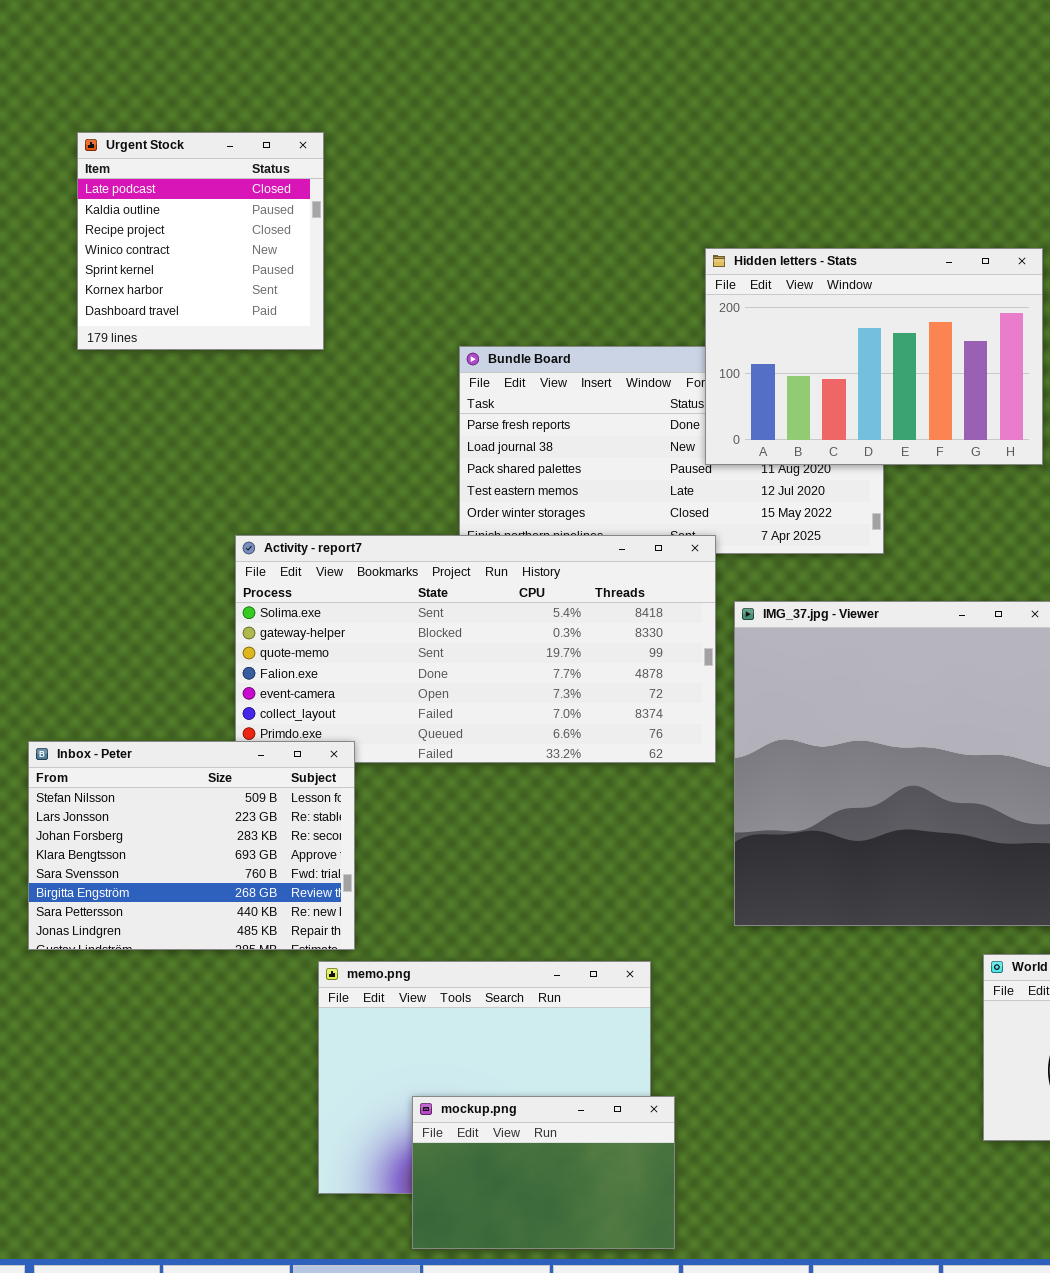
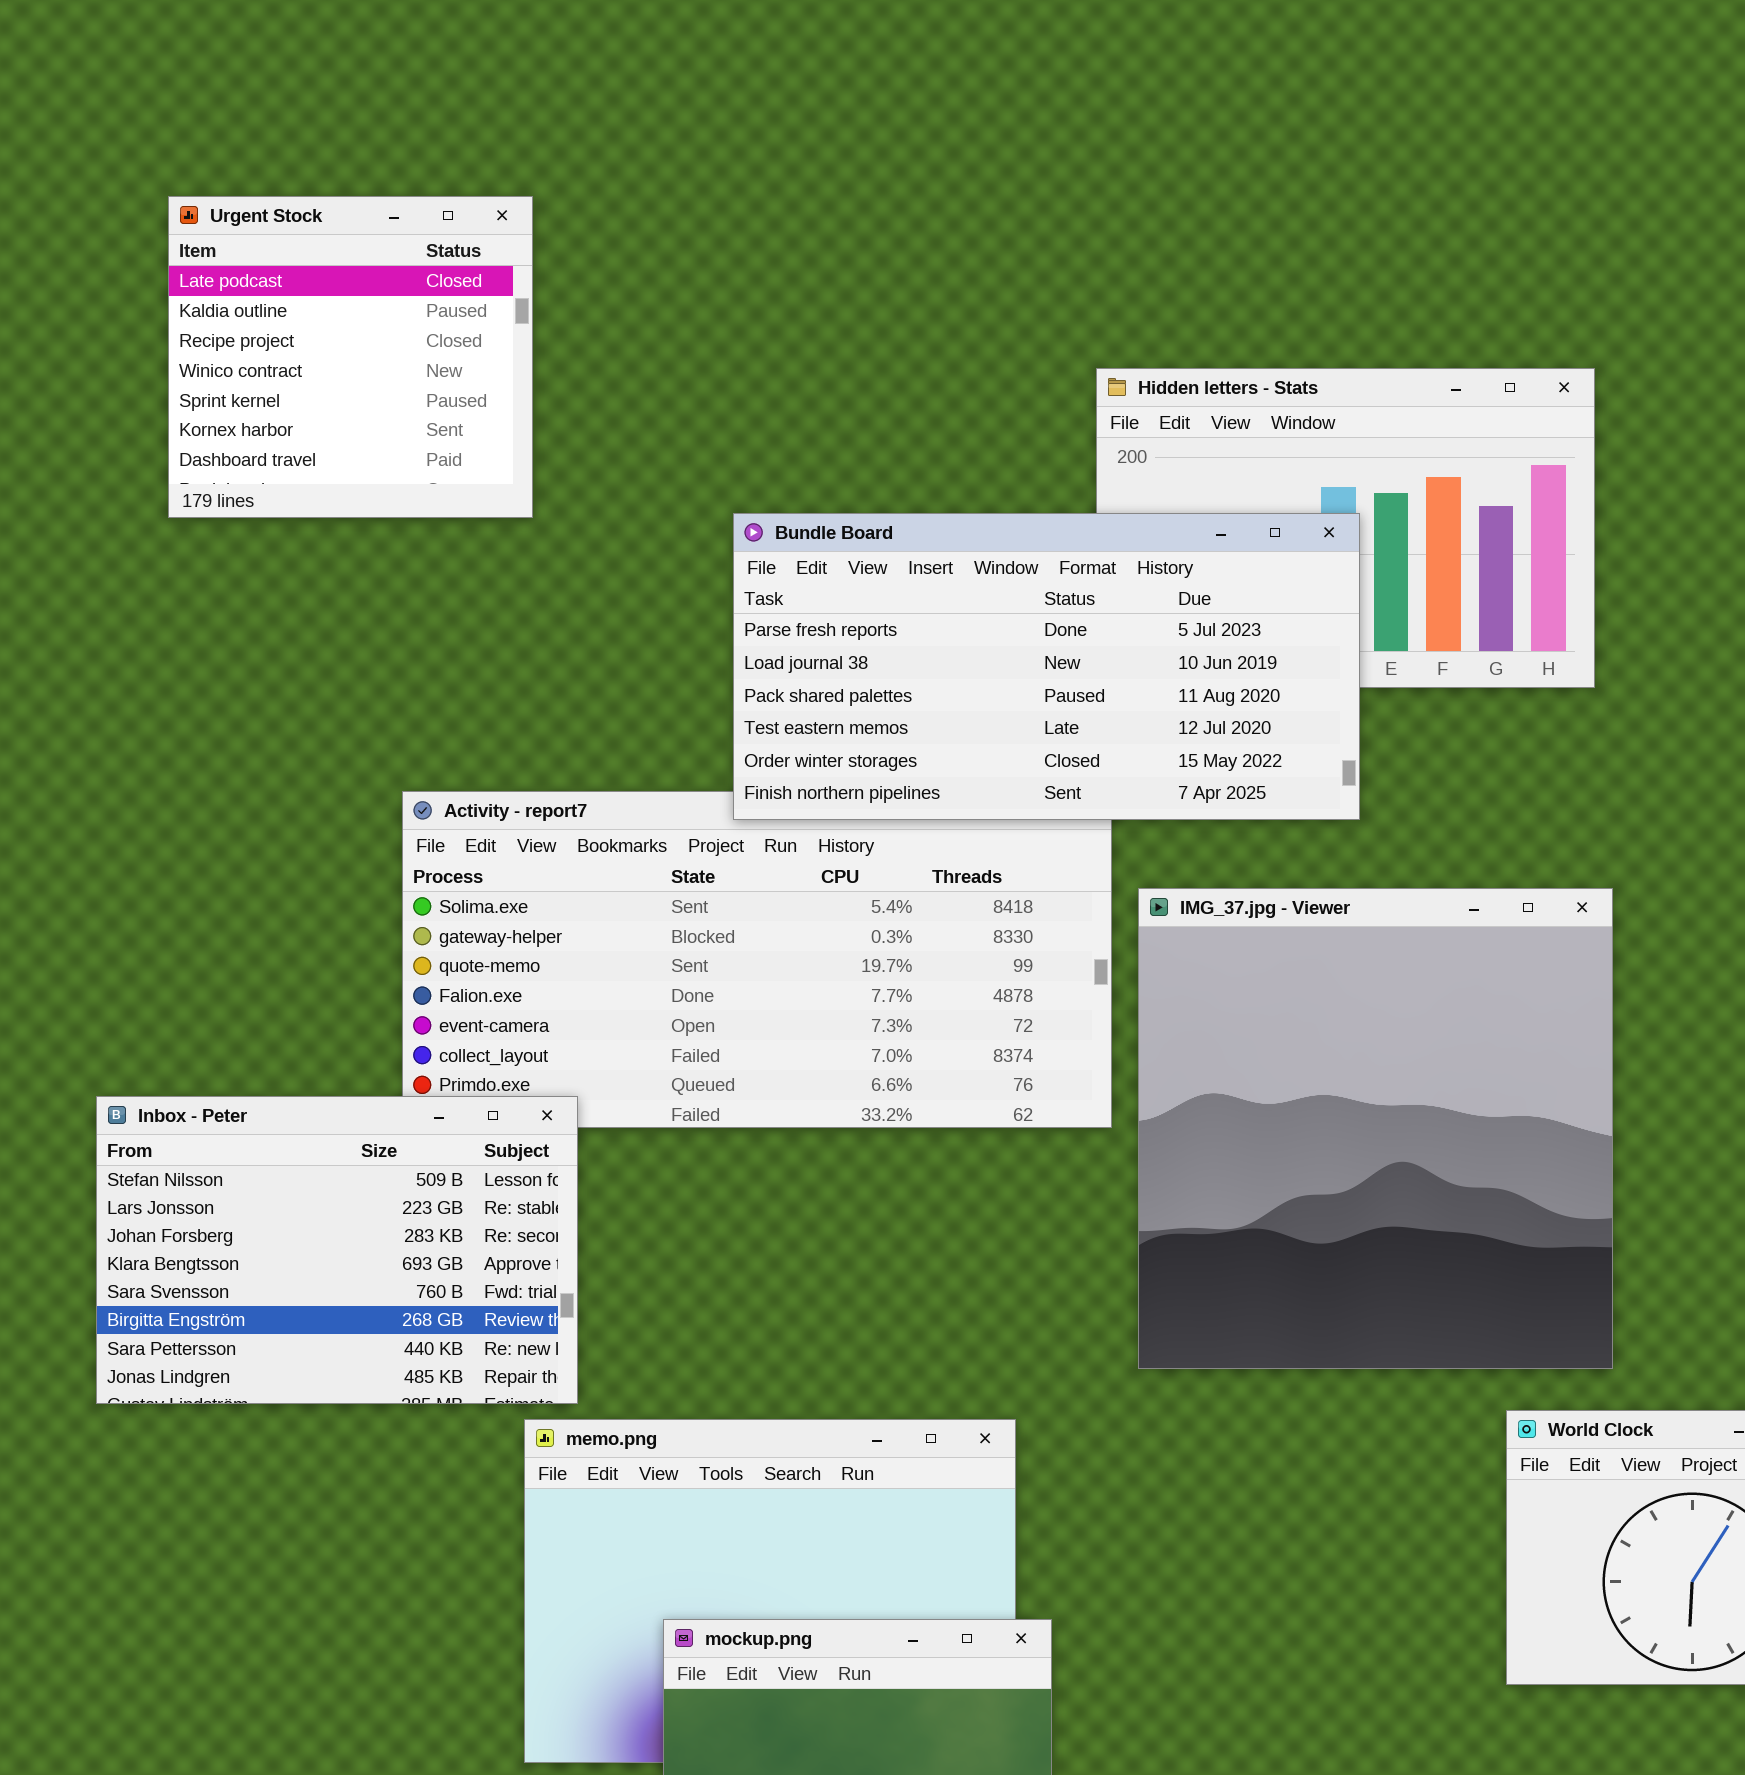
Bundle Board: [459,346,884,554] -> [733,513,1360,820], raised

